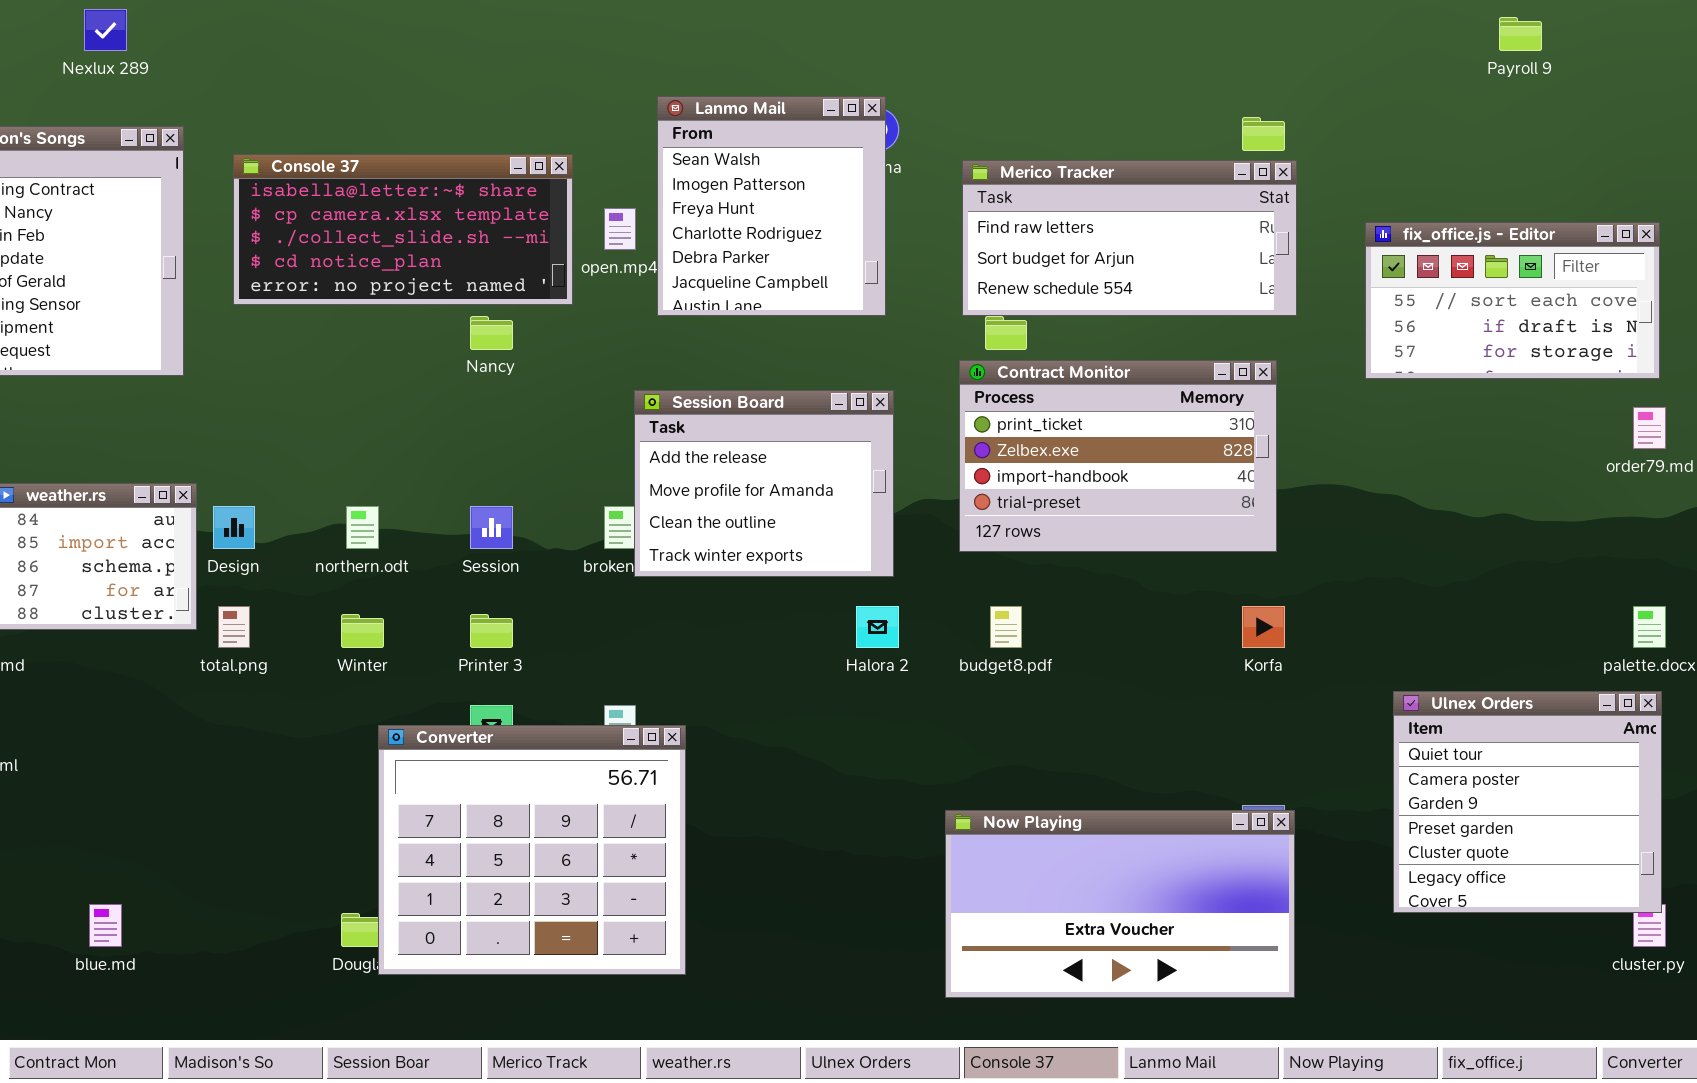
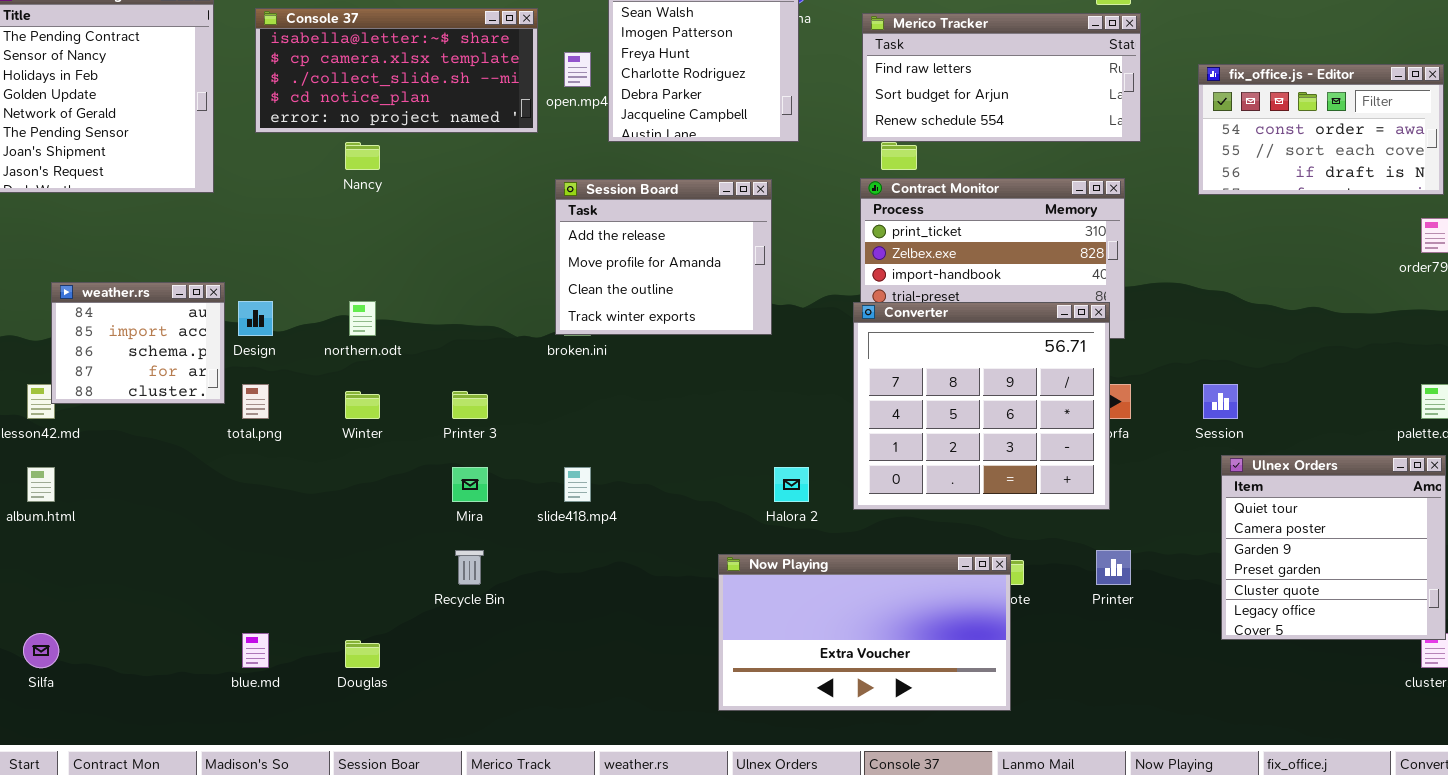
fix_office.js - Editor: [1365,222,1660,379] -> [1198,64,1444,195], scrolled up 1 row
Nancy: [470,316,513,350] -> [345,142,380,170], moved
Session Board: [634,390,894,577] -> [555,179,772,335], moved
Session: [470,506,513,549] -> [1203,384,1238,419], moved
Halora 2: [856,606,899,648] -> [774,467,809,502], moved
Converter: [378,725,686,975] -> [853,302,1110,510], moved
Now Playing: [945,810,1295,998] -> [718,554,1011,711], moved
blue.md: [89,904,122,947] -> [242,633,269,668], moved

